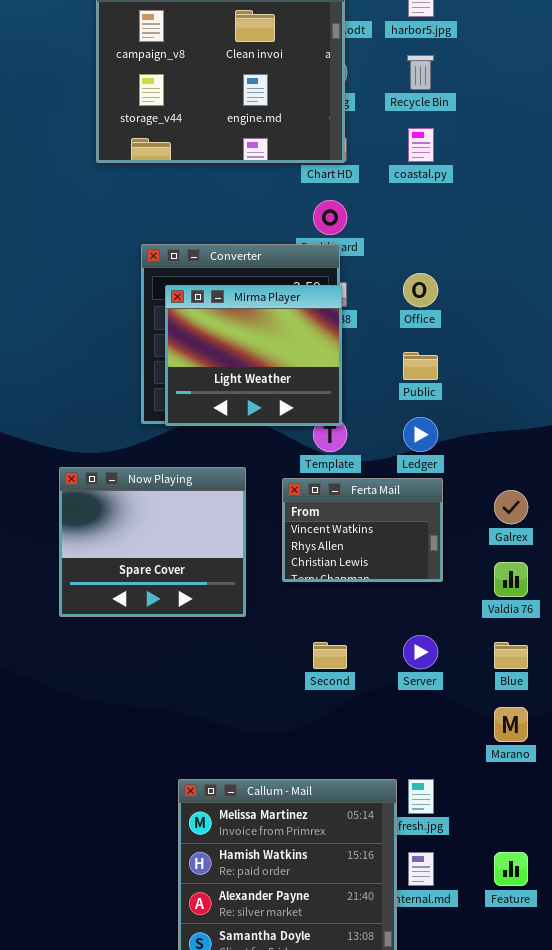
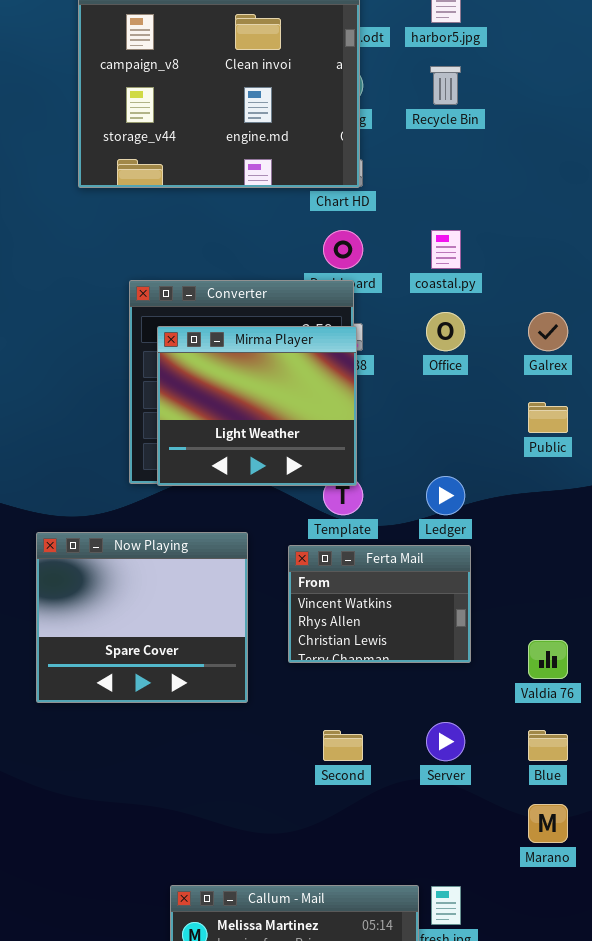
coastal.py: [408,128,434,162] -> [431,230,461,269], moved
Public: [403,352,438,380] -> [528,402,568,433], moved
Galrex: [494,490,528,524] -> [528,312,568,351], moved

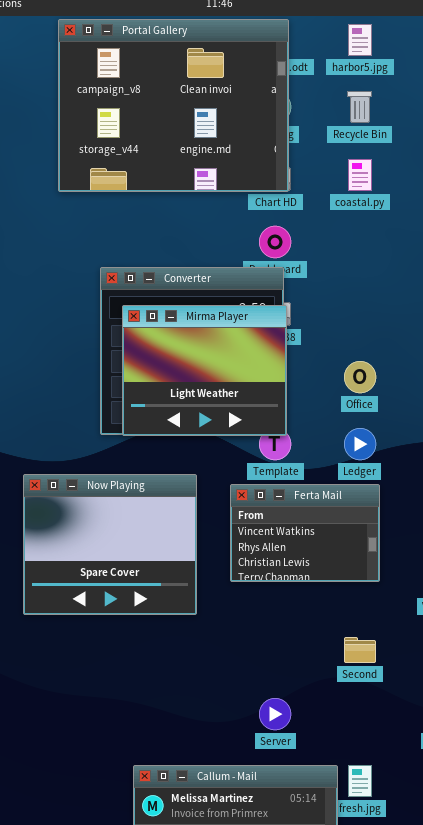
coastal.py: [431,230,461,269] -> [348,159,372,191], moved
Office: [426,312,465,351] -> [344,361,376,393], moved
Server: [426,722,465,761] -> [259,698,291,730], moved
Second: [323,730,363,761] -> [344,637,376,663], moved

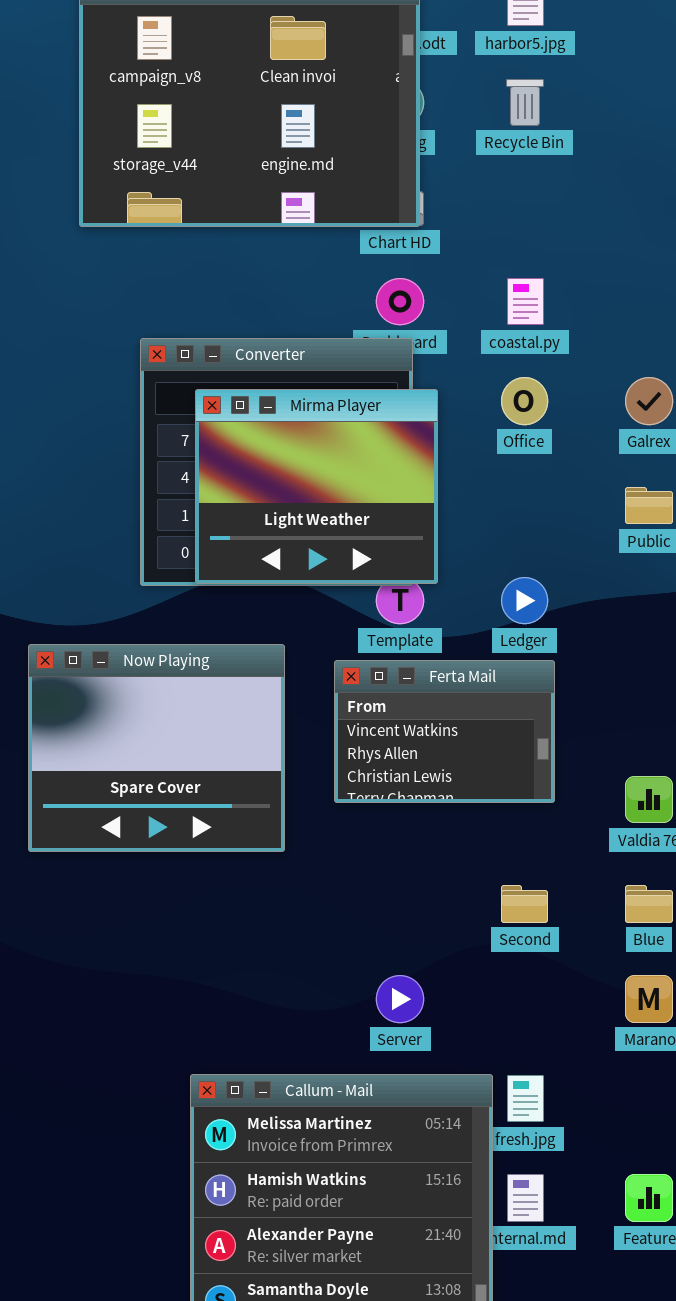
coastal.py: [348,159,372,191] -> [507,278,544,325], moved
Mirma Player: [122,305,287,436] -> [195,389,438,584], moved
Office: [344,361,376,393] -> [501,377,548,425], moved

